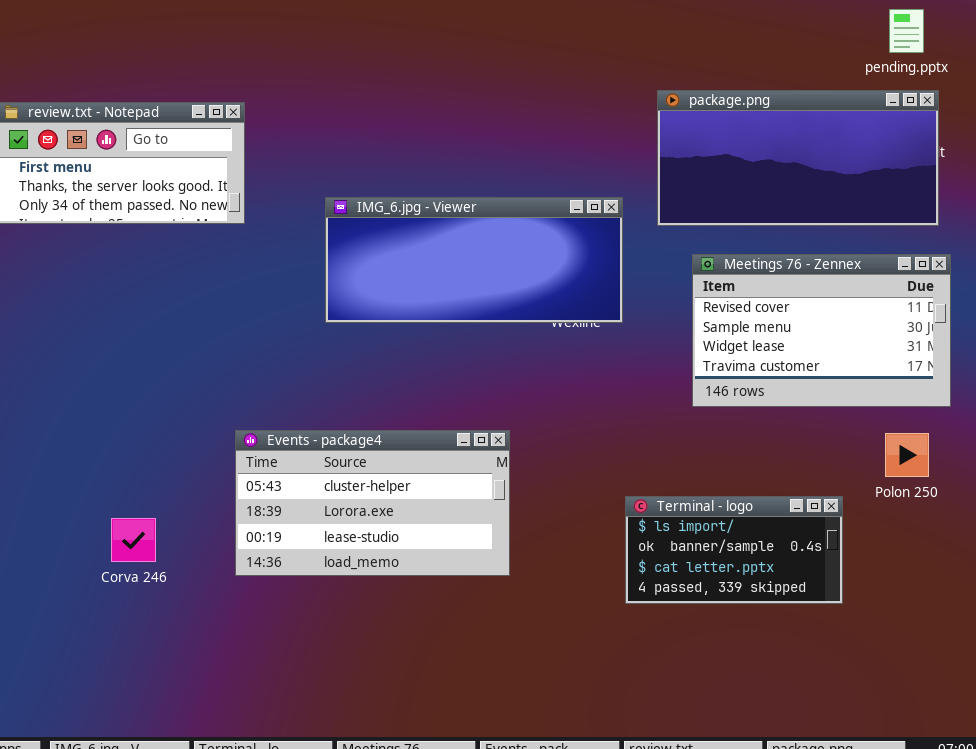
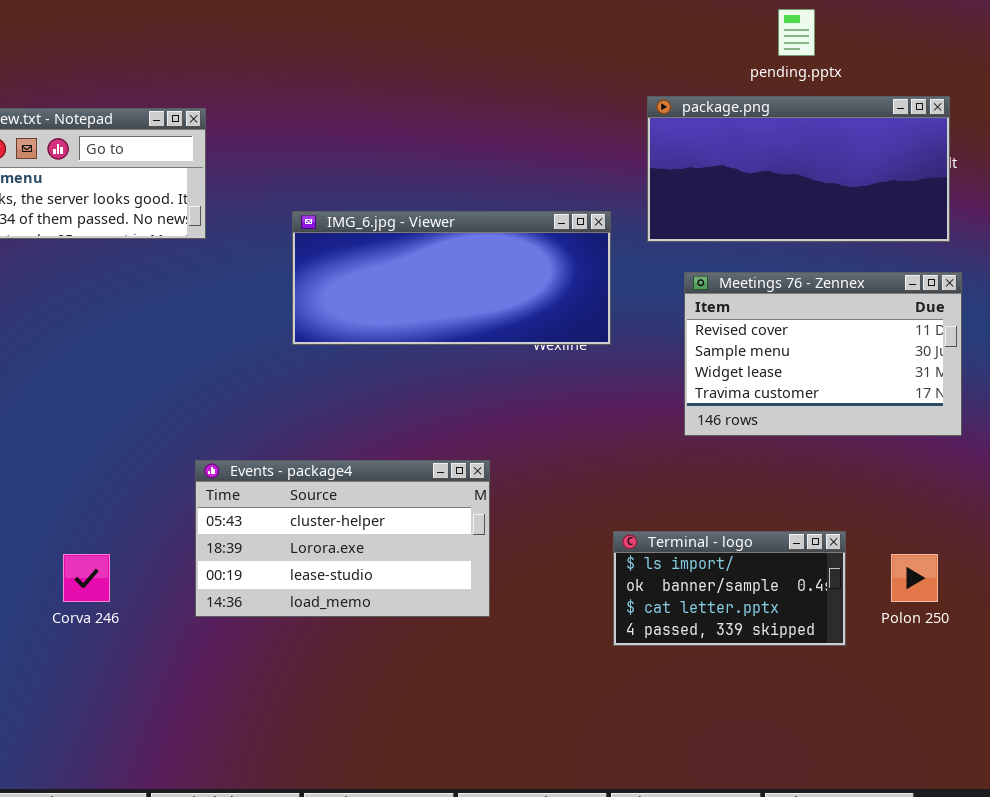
pending.pptx: [889,9,924,53] -> [778,9,815,56], moved
Polon 250: [885,433,929,477] -> [891,554,938,602], moved

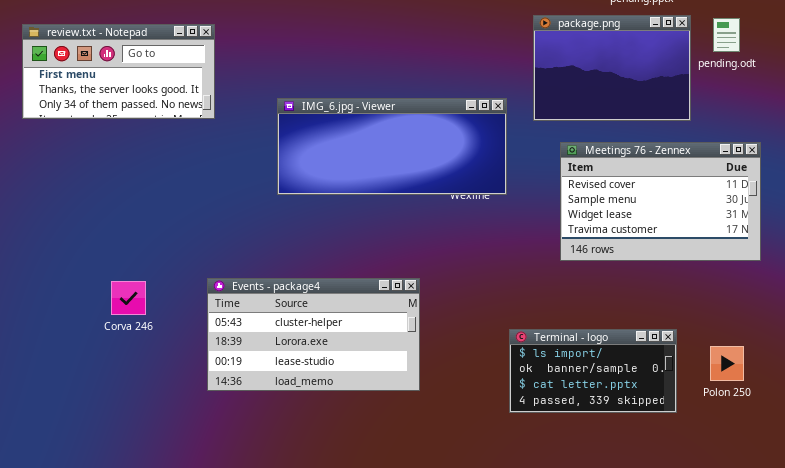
package.png: [647,96,950,242] -> [533,15,691,121], resized
Corva 246: [63,554,110,602] -> [111,281,146,315], moved

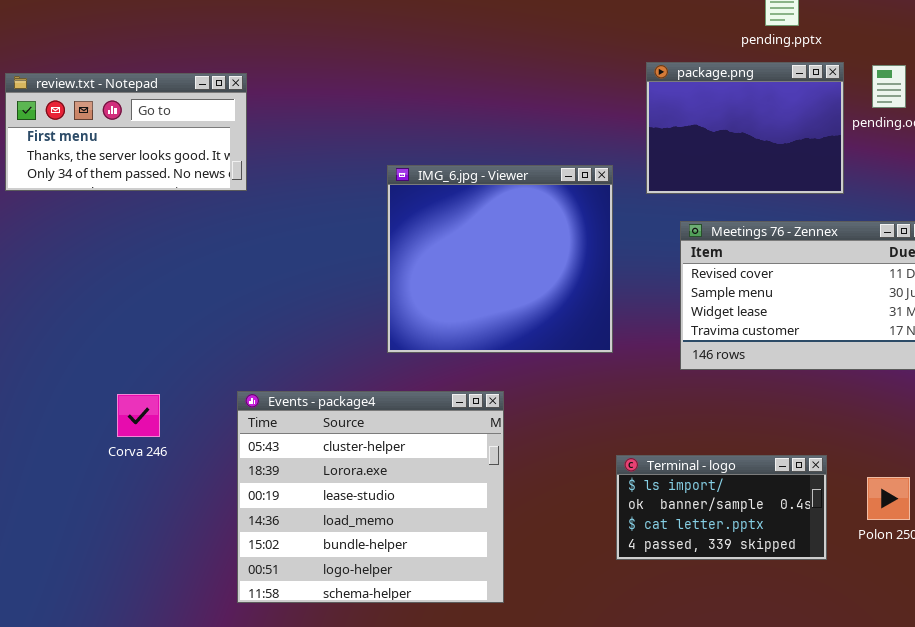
IMG_6.jpg - Viewer: [277,98,507,195] -> [387,165,613,353], resized
Events - package4: [207,278,420,391] -> [237,391,504,603], resized

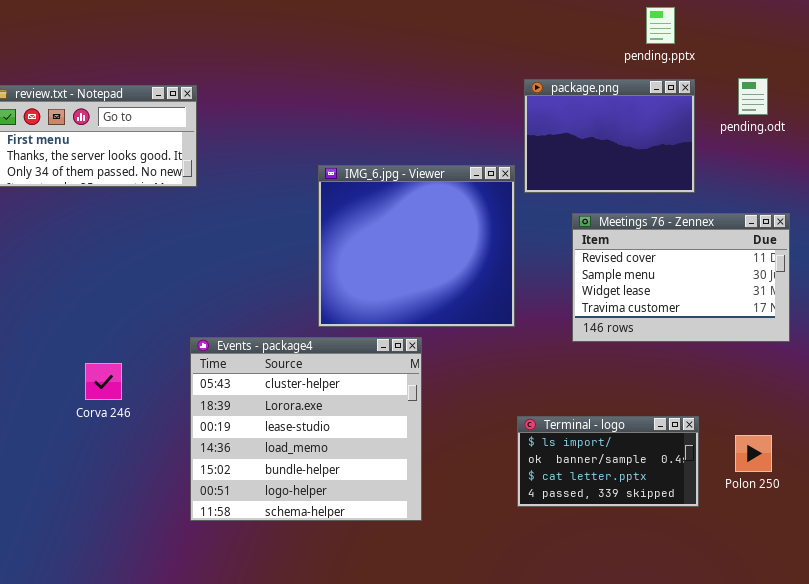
package.png: [646,62,844,194] -> [524,79,695,193], moved
Events - package4: [237,391,504,603] -> [190,337,422,521], moved

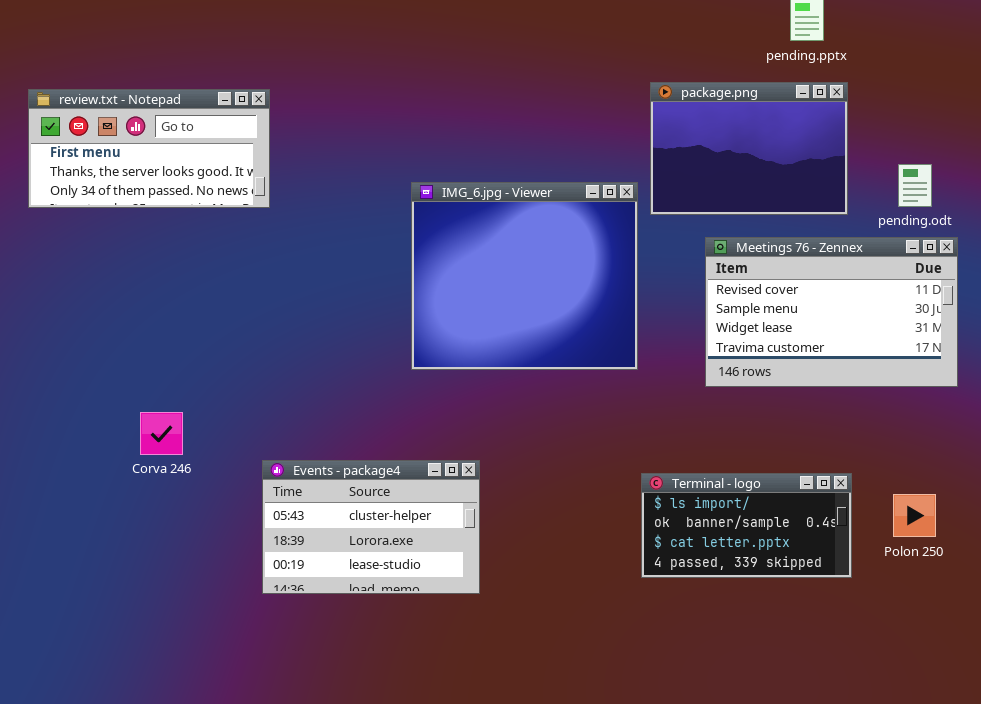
pending.odt: [738,78,768,115] -> [898,164,932,207], moved
Events - package4: [190,337,422,521] -> [262,460,480,594], resized

